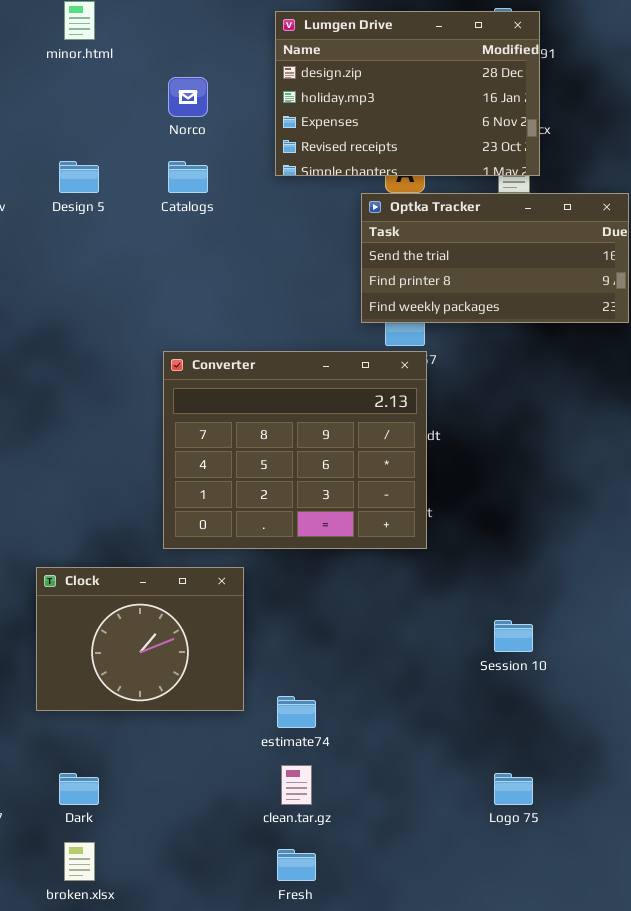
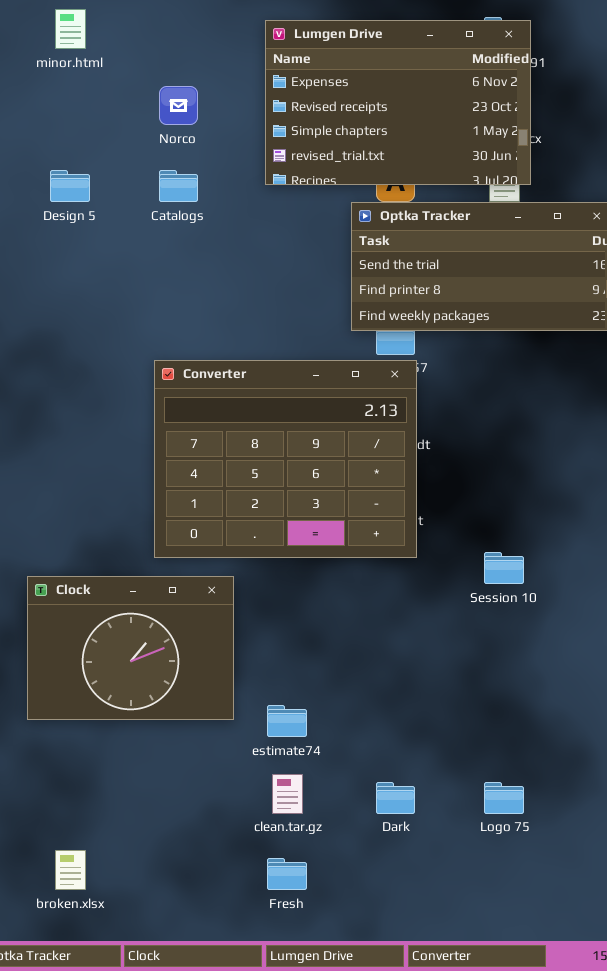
Lumgen Drive: [275,11,540,176] -> [265,20,531,185], scrolled down 2 rows
Session 10: [494,620,533,652] -> [484,552,524,584], moved
Dark: [59,773,99,805] -> [376,782,415,814], moved

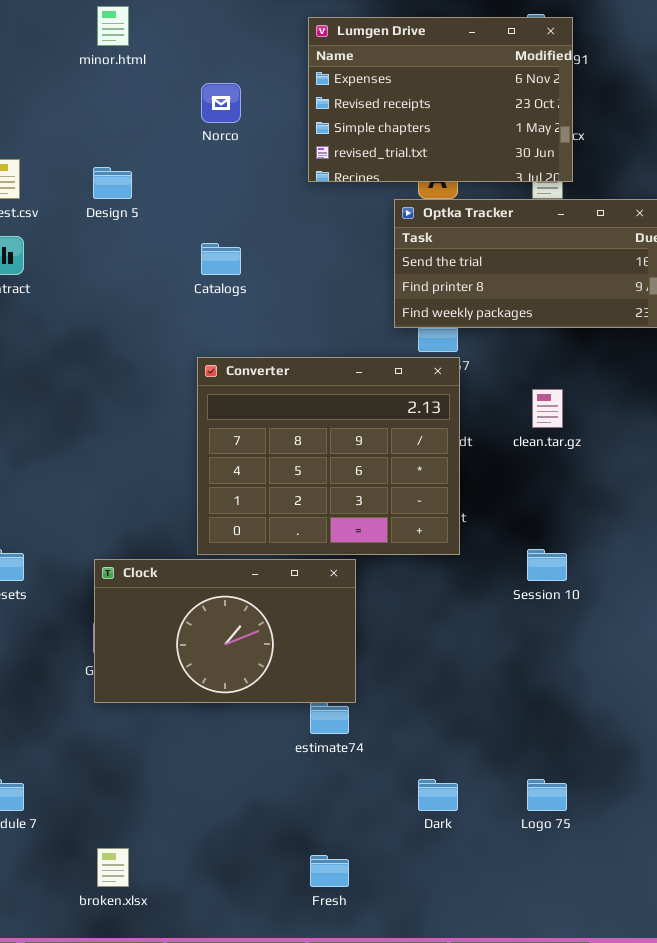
Catalogs: [159,170,198,202] -> [201,243,241,275], moved
Clock: [27,576,234,720] -> [94,559,356,703], moved, resized
clean.tar.gz: [272,774,303,814] -> [532,389,563,428], moved

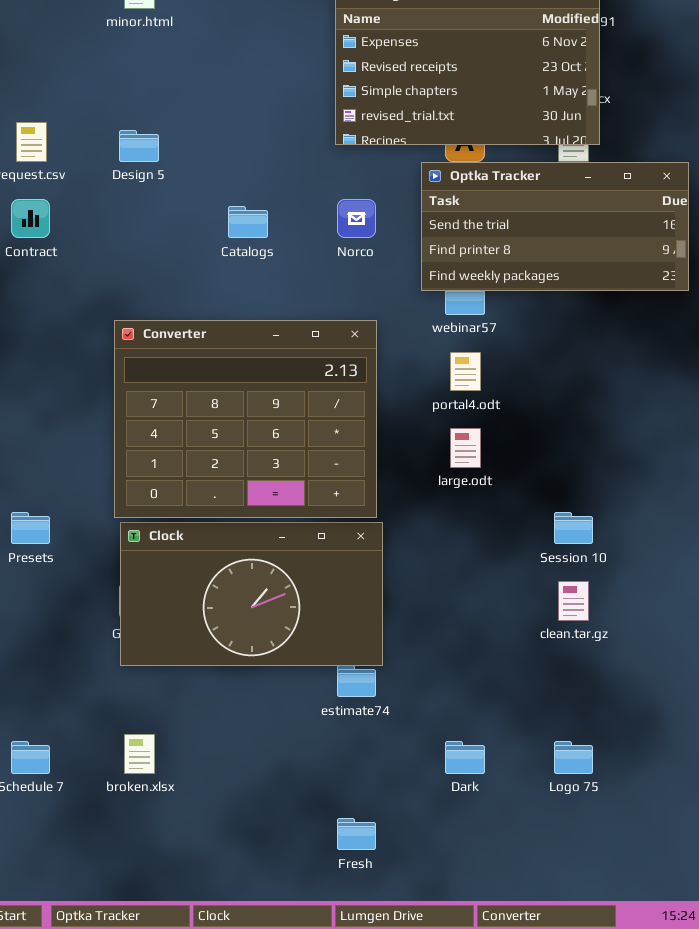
Norco: [201,83,241,123] -> [337,199,376,238], moved
Converter: [197,357,460,555] -> [114,320,377,518], moved
clean.tar.gz: [532,389,563,428] -> [558,581,589,621], moved
broken.xlsx: [97,848,129,887] -> [124,734,155,774], moved

